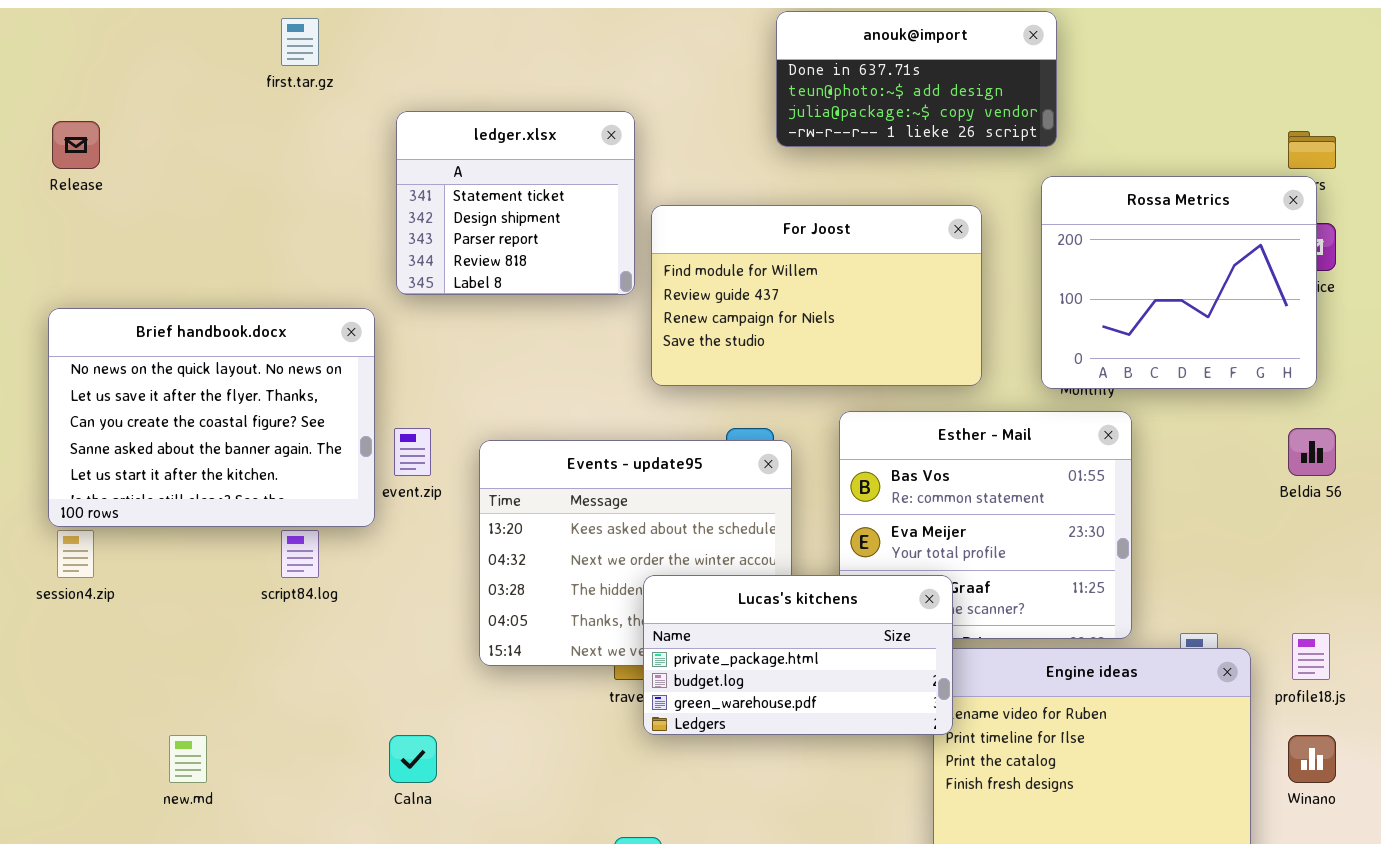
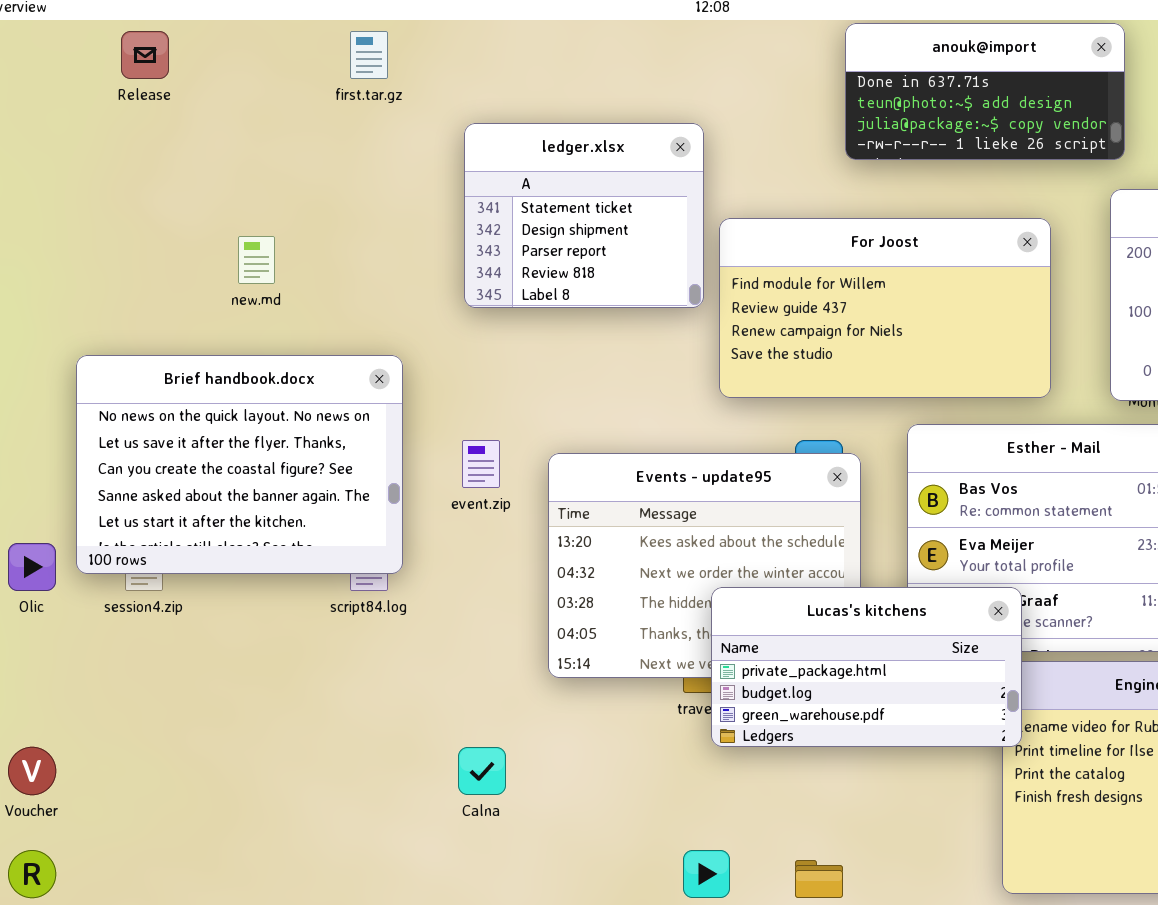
Release: [52,121,100,169] -> [121,31,169,79], moved
Brief handbook.docx: [48,308,375,527] -> [76,355,403,574], moved
new.md: [169,735,207,783] -> [238,236,275,284], moved

